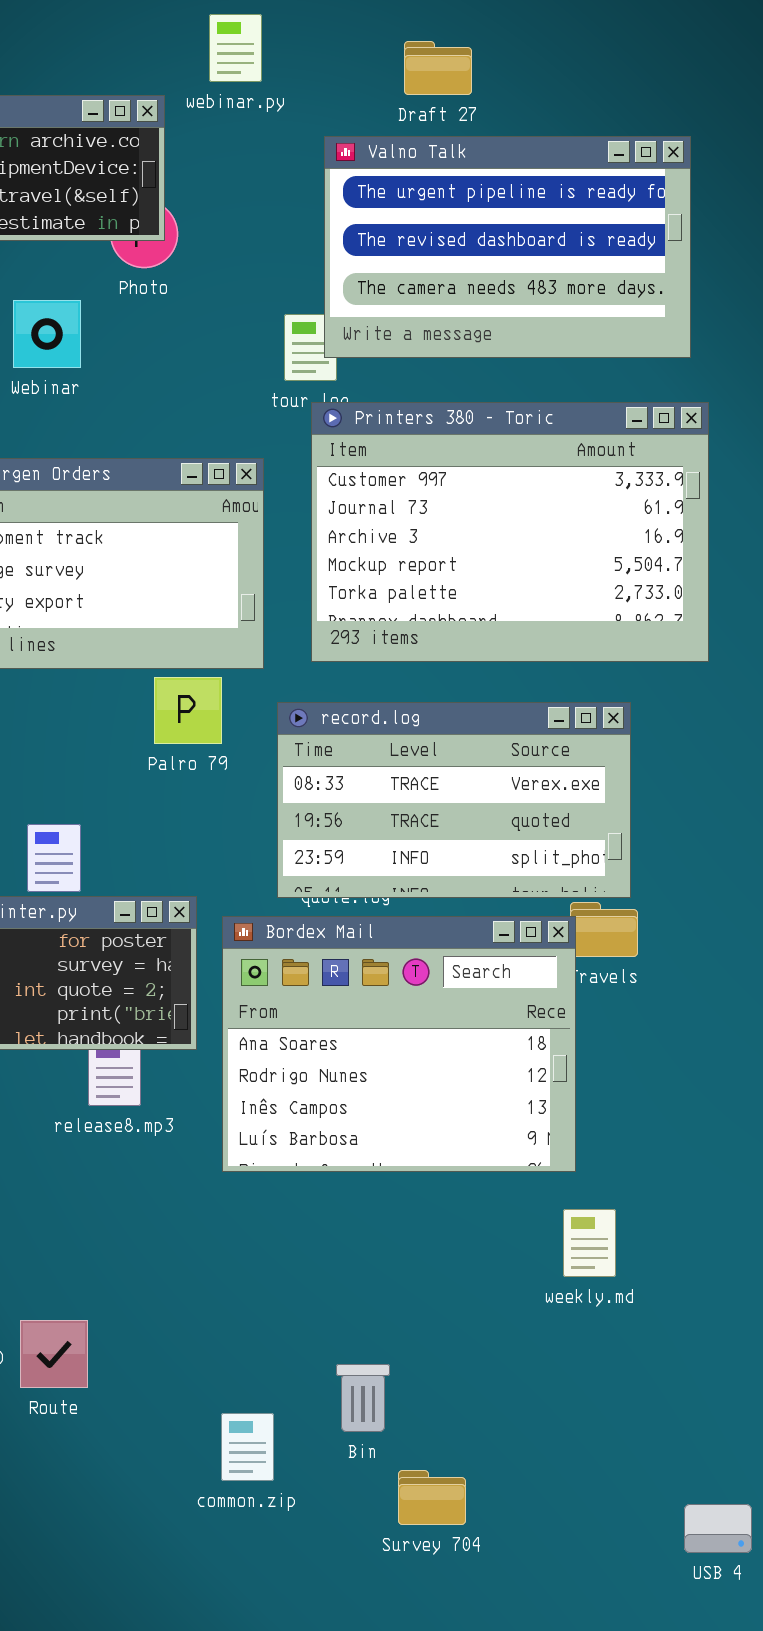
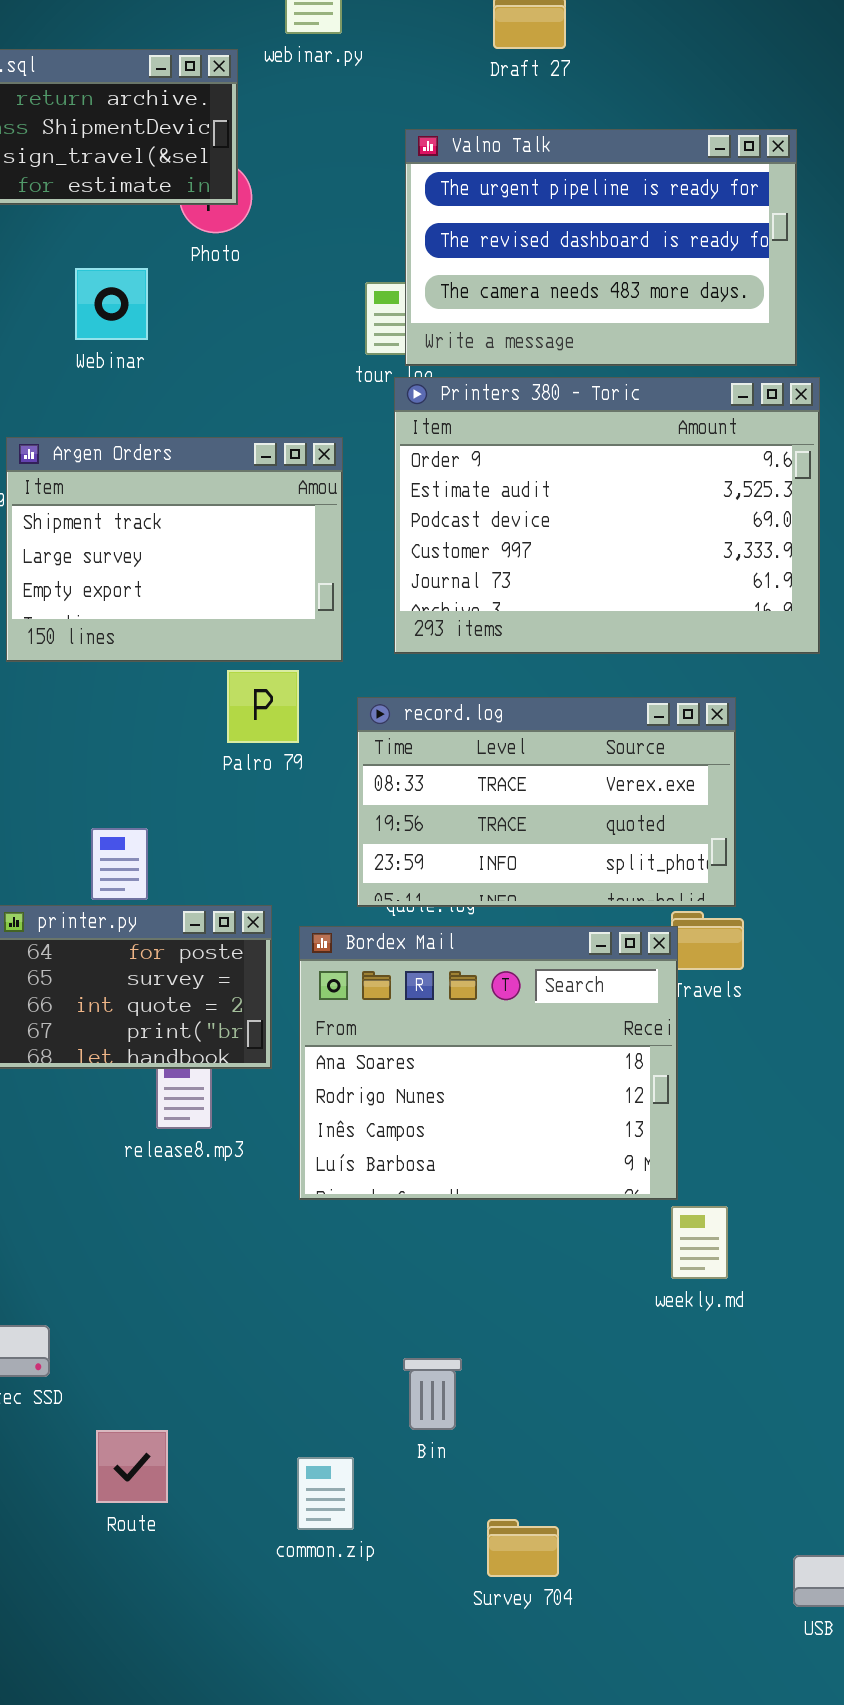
Valno Talk: [324,136,691,358] -> [405,129,797,366], moved
Printers 380 - Toric: [311,402,709,662] -> [394,377,820,654], scrolled up 3 rows
weekly.md: [563,1209,616,1277] -> [671,1206,728,1279], moved
Route: [20,1320,88,1388] -> [96,1430,168,1503], moved
Bin: [336,1364,390,1432] -> [403,1358,462,1430], moved

